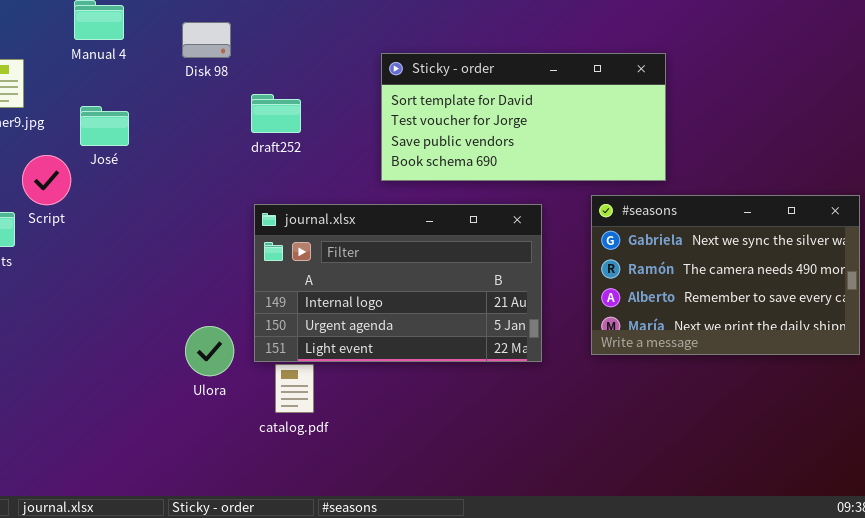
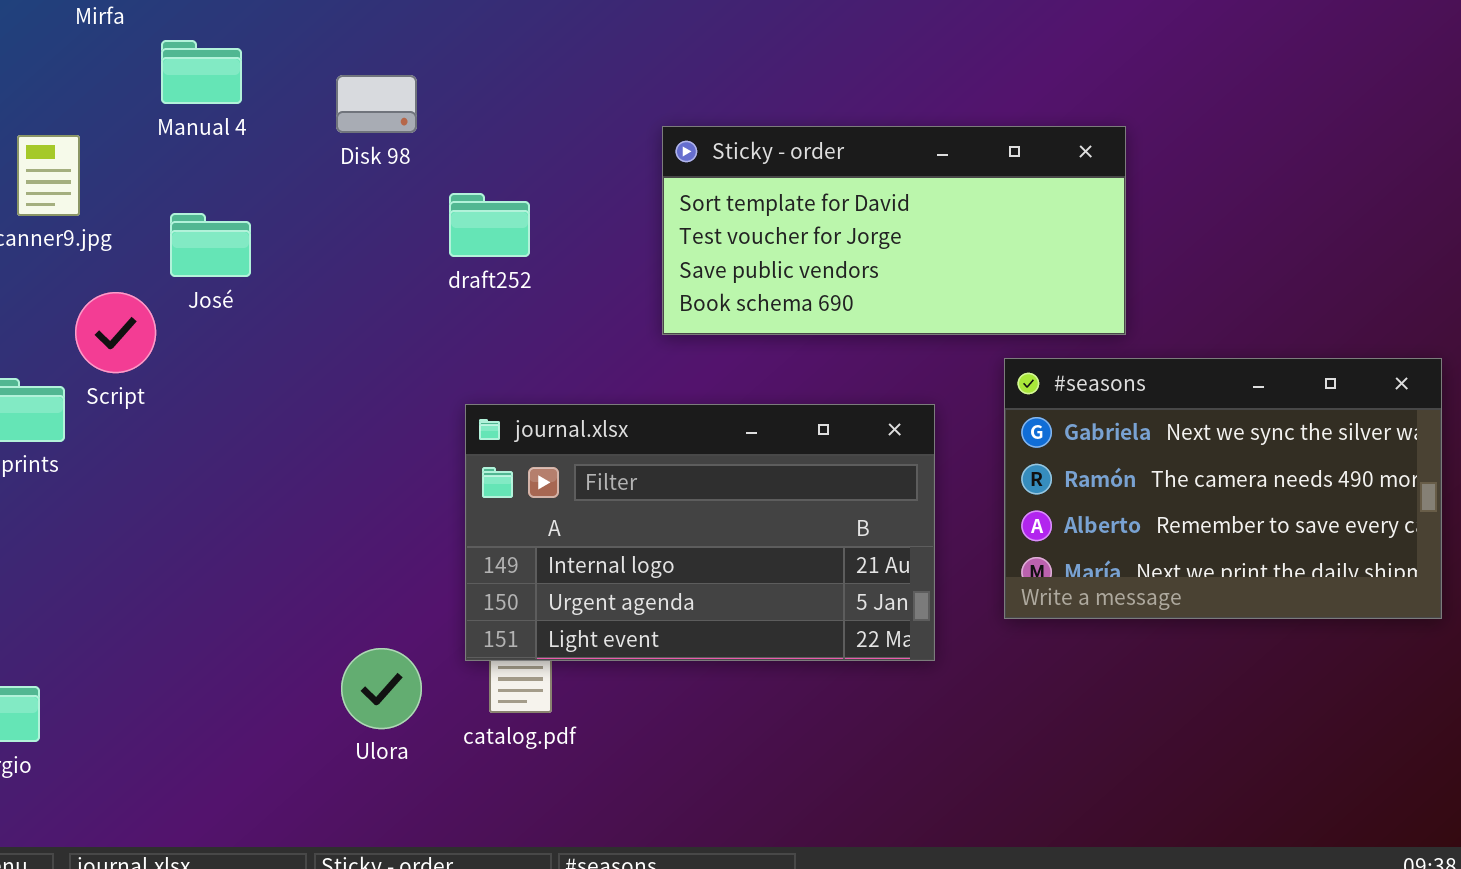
journal.xlsx: [254,204,542,362] -> [465,404,935,661], moved
Ulora: [185,326,234,376] -> [341,648,422,729], moved

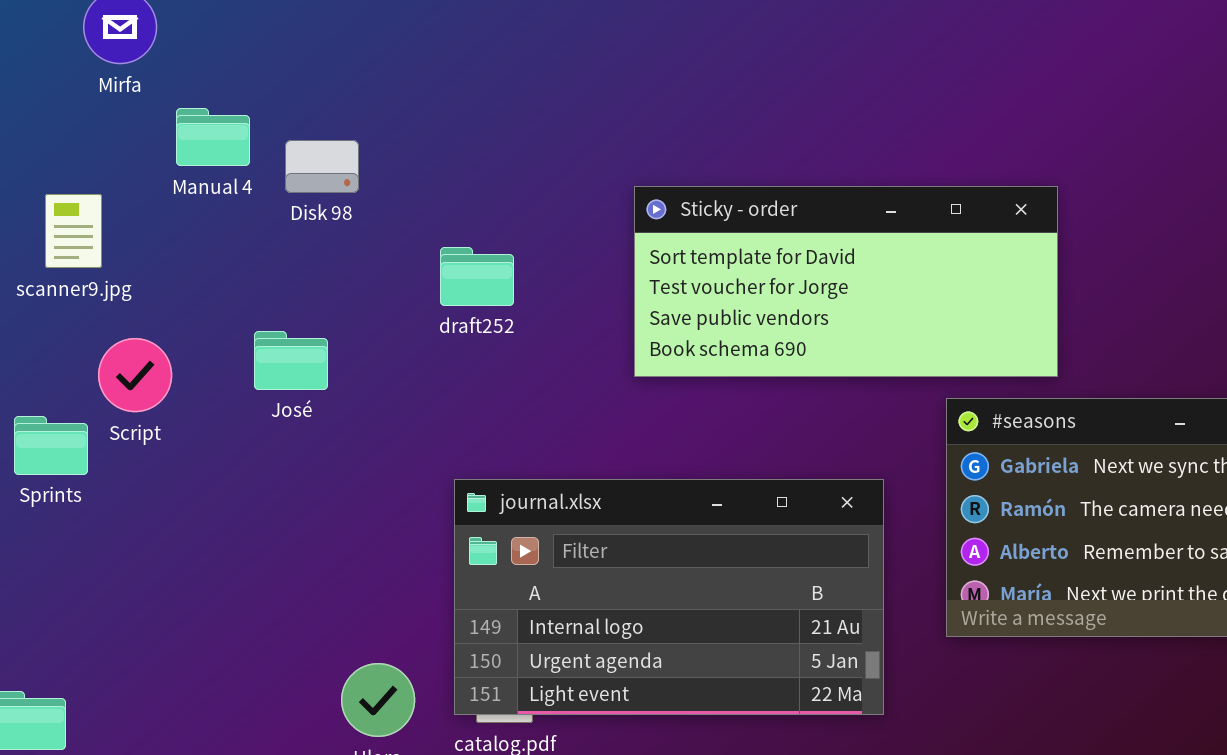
Disk 98: [336,75,417,133] -> [285,140,359,193], moved
José: [170,213,251,277] -> [254,331,328,390], moved
journal.xlsx: [465,404,935,661] -> [454,479,884,715], moved

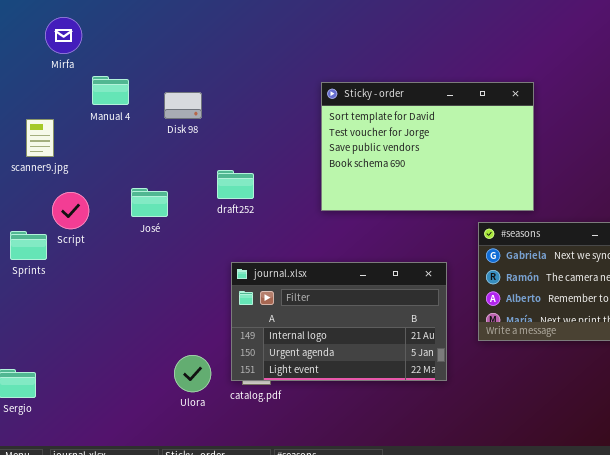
Disk 98: [285,140,359,193] -> [164,92,202,119], moved
Sticky - order: [634,186,1058,377] -> [321,82,534,211], resized
draft252: [440,247,514,306] -> [217,170,254,199], moved

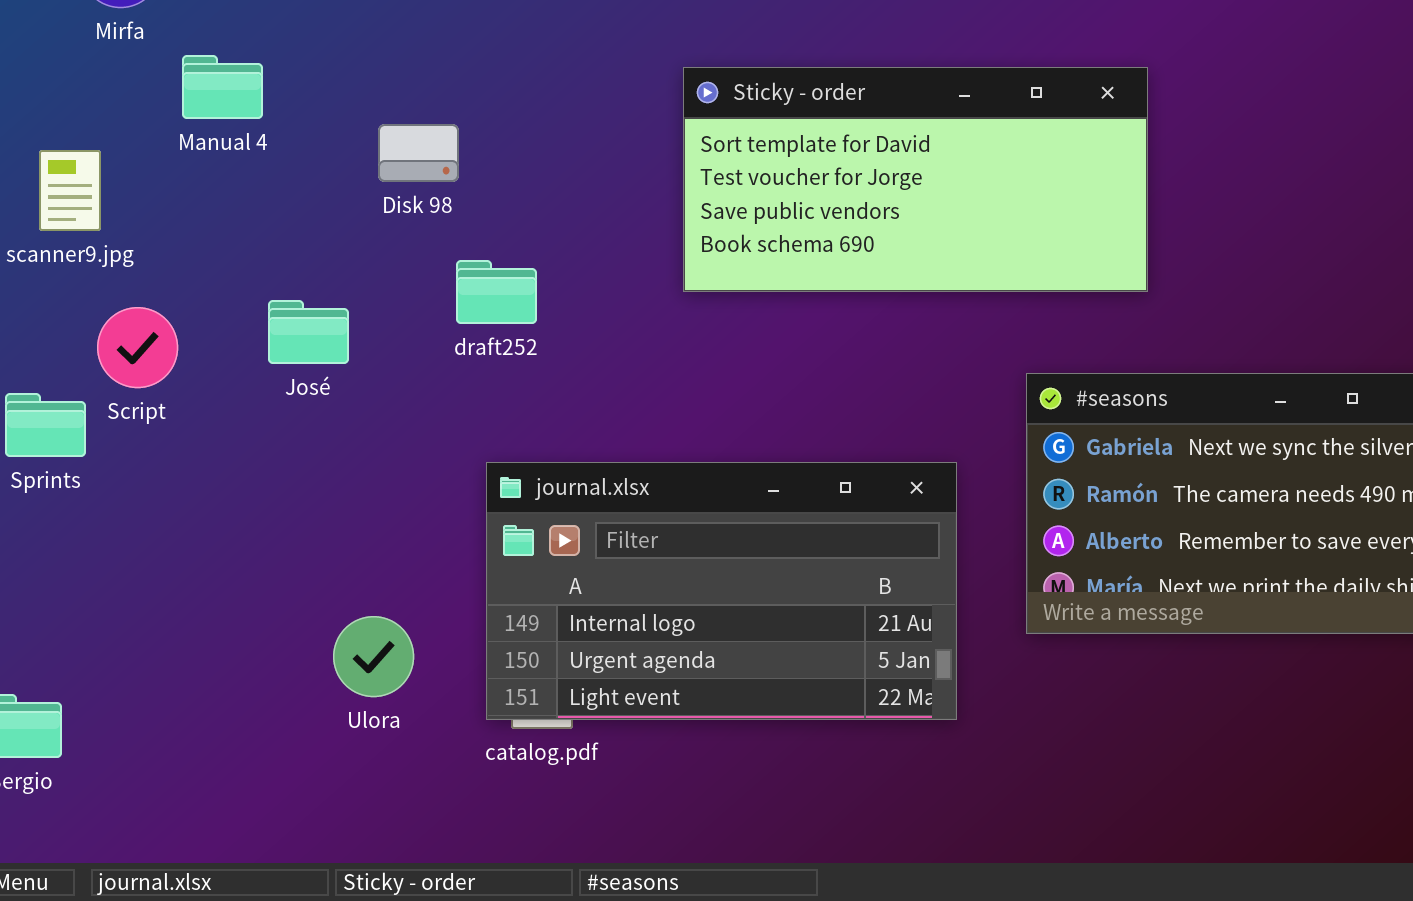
Sticky - order: [321,82,534,211] -> [683,67,1148,292], resized
Disk 98: [164,92,202,119] -> [378,124,459,182], moved
Ulora: [174,355,211,392] -> [333,616,414,697], moved

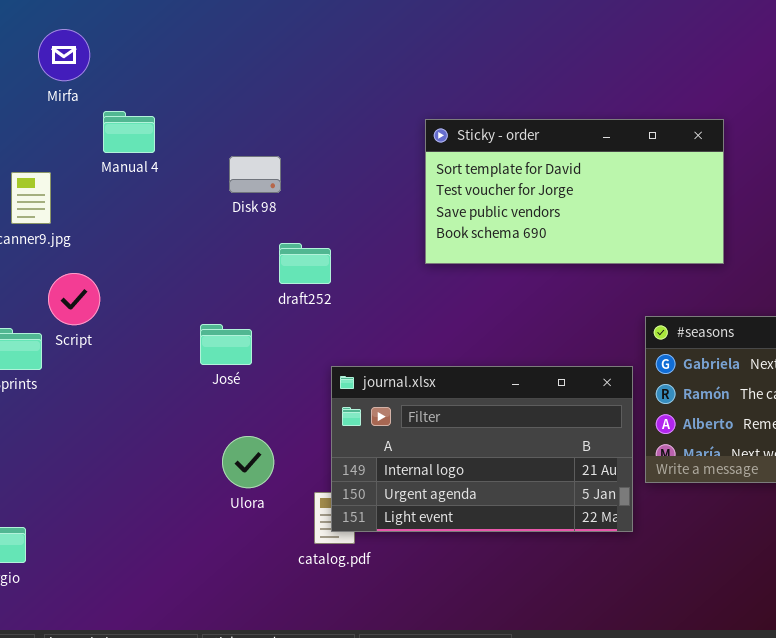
José: [268,300,349,364] -> [200,324,252,365], moved
journal.xlsx: [486,462,957,720] -> [331,366,633,532], moved
Ulora: [333,616,414,697] -> [222,436,274,488], moved

